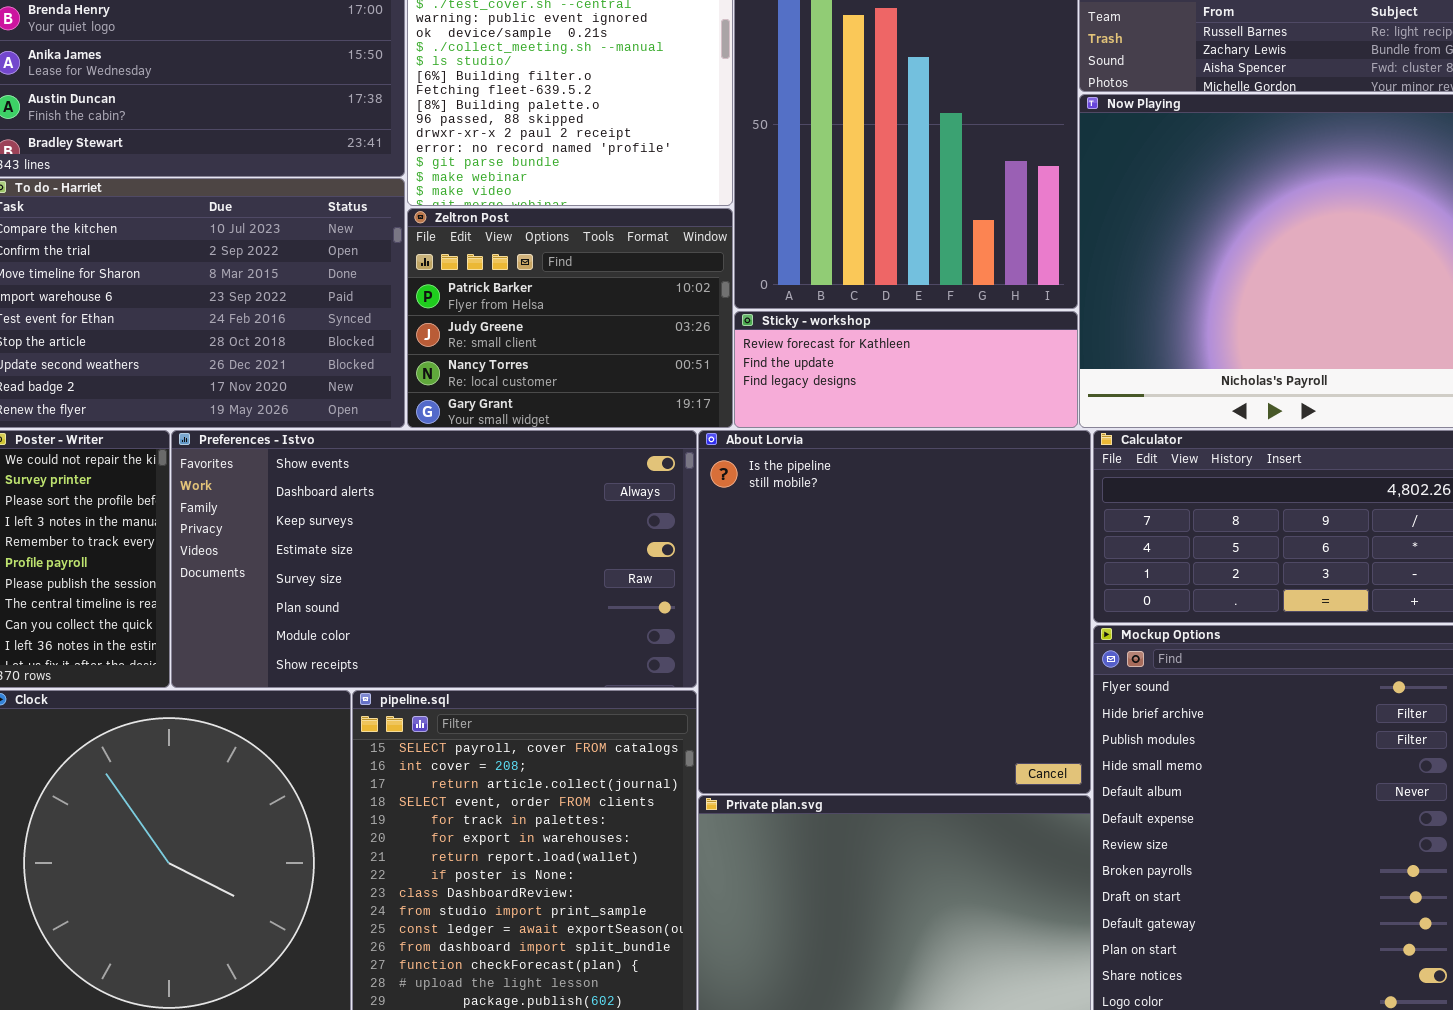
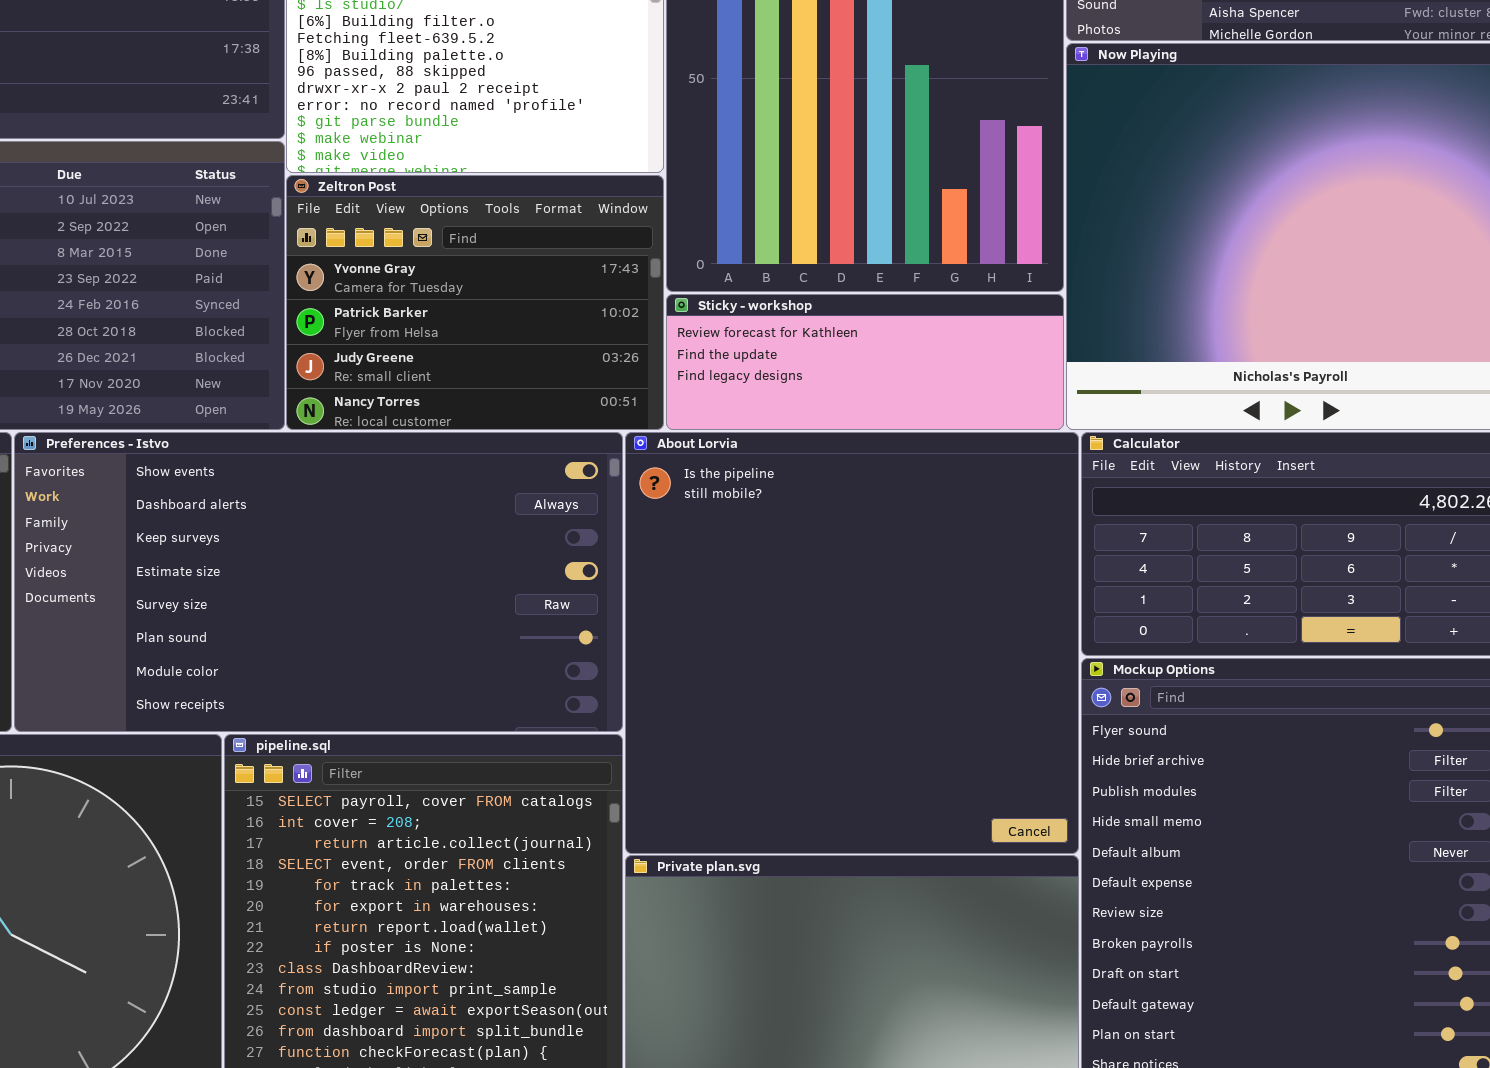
Zeltron Post: [407,208,733,428] -> [286,175,664,430], scrolled up 1 row

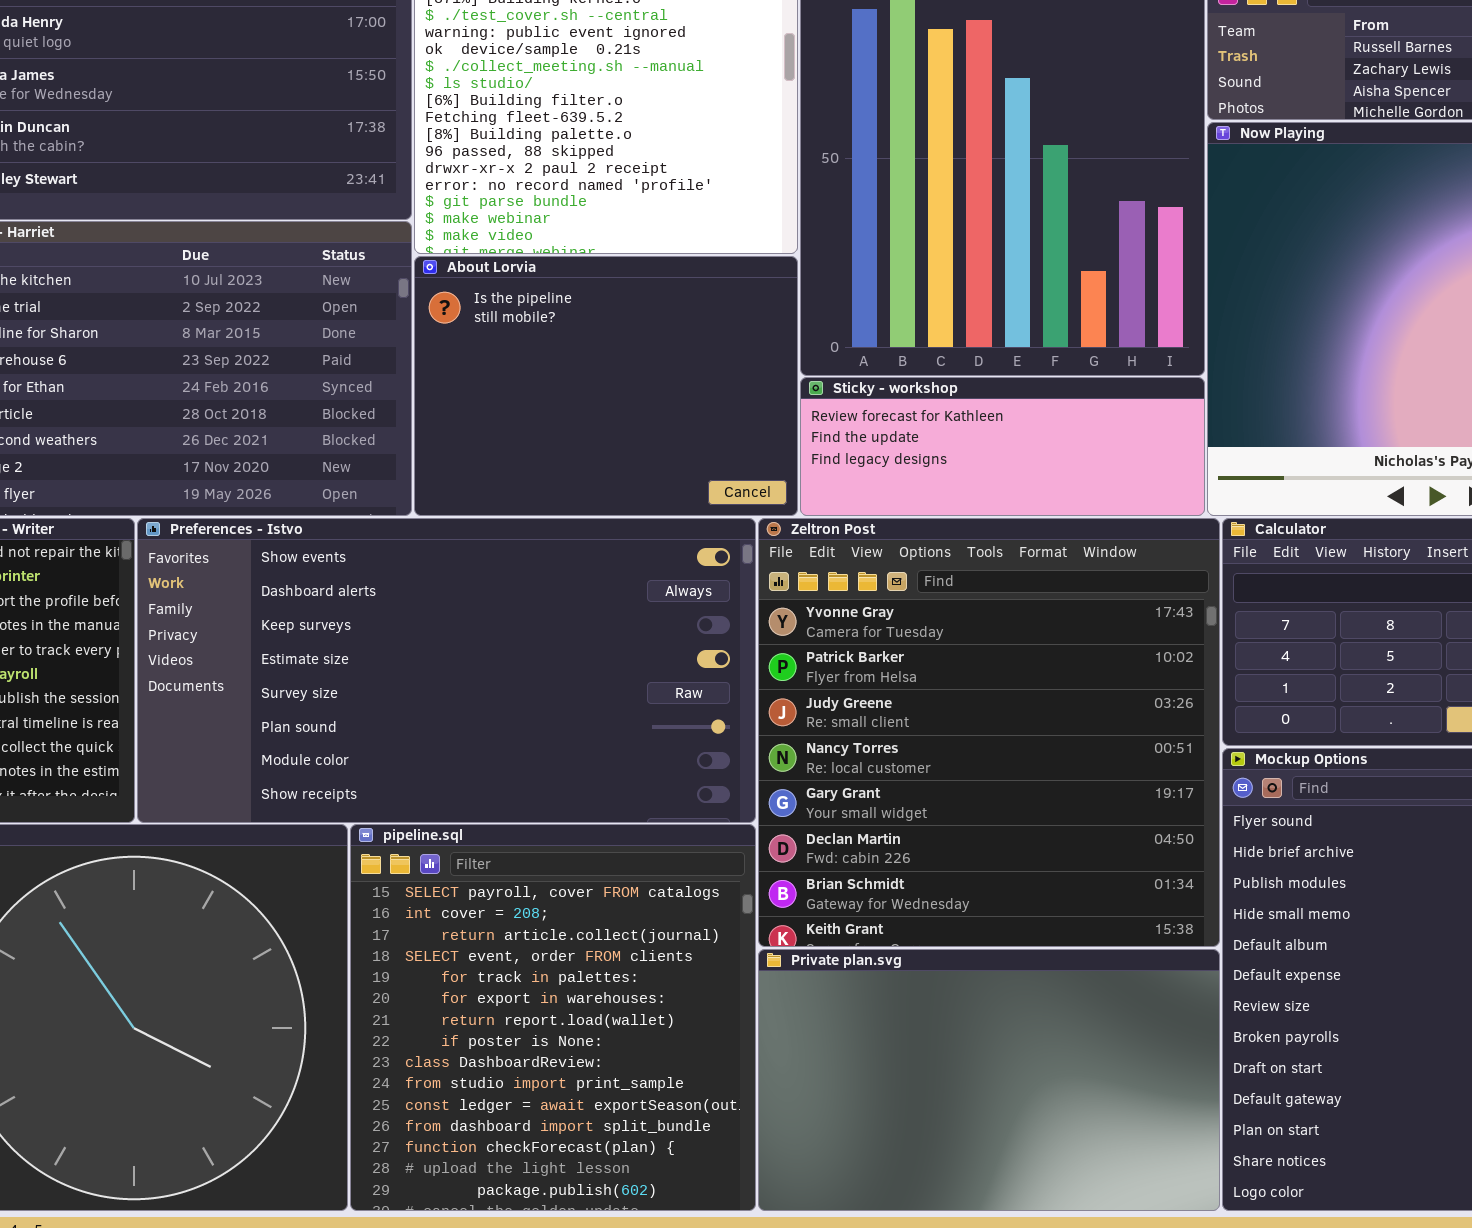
Zeltron Post: [286,175,664,430] -> [758,518,1220,947], moved, resized
About Lorvia: [625,432,1079,854] -> [414,256,798,516], moved, resized

